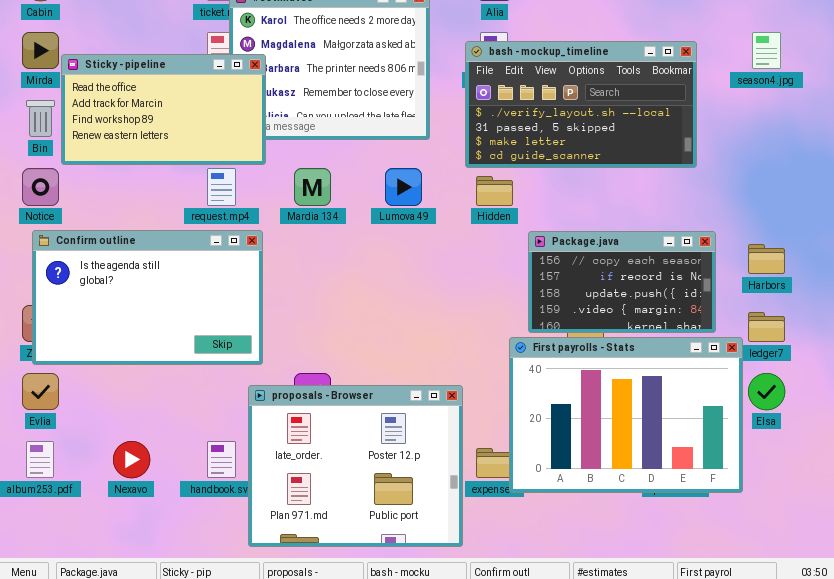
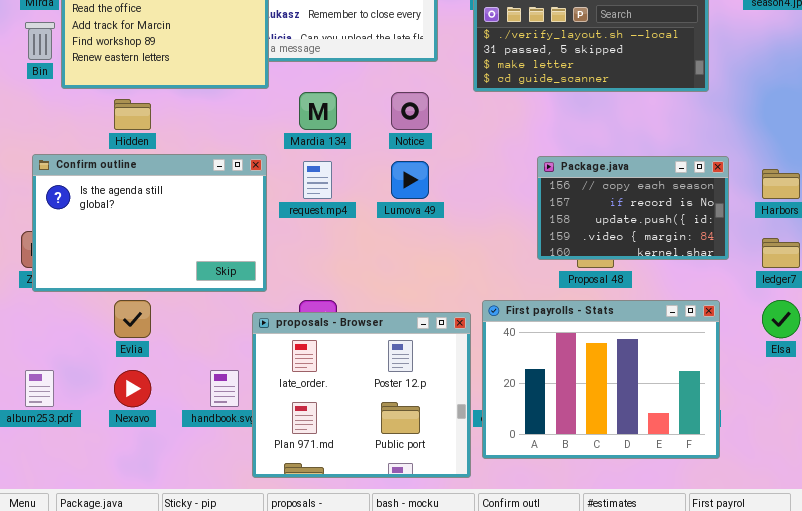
Notice: [22,168,59,206] -> [391,92,429,130], moved
request.mp4: [207,168,236,206] -> [303,161,332,199], moved
Lumova 49: [385,168,422,206] -> [391,161,429,199], moved
Hidden: [476,176,513,206] -> [114,99,151,130], moved
First payrolls - Stats: [509,337,743,493] -> [482,300,720,459], moved
Evlia: [22,373,59,410] -> [114,300,151,338], moved

